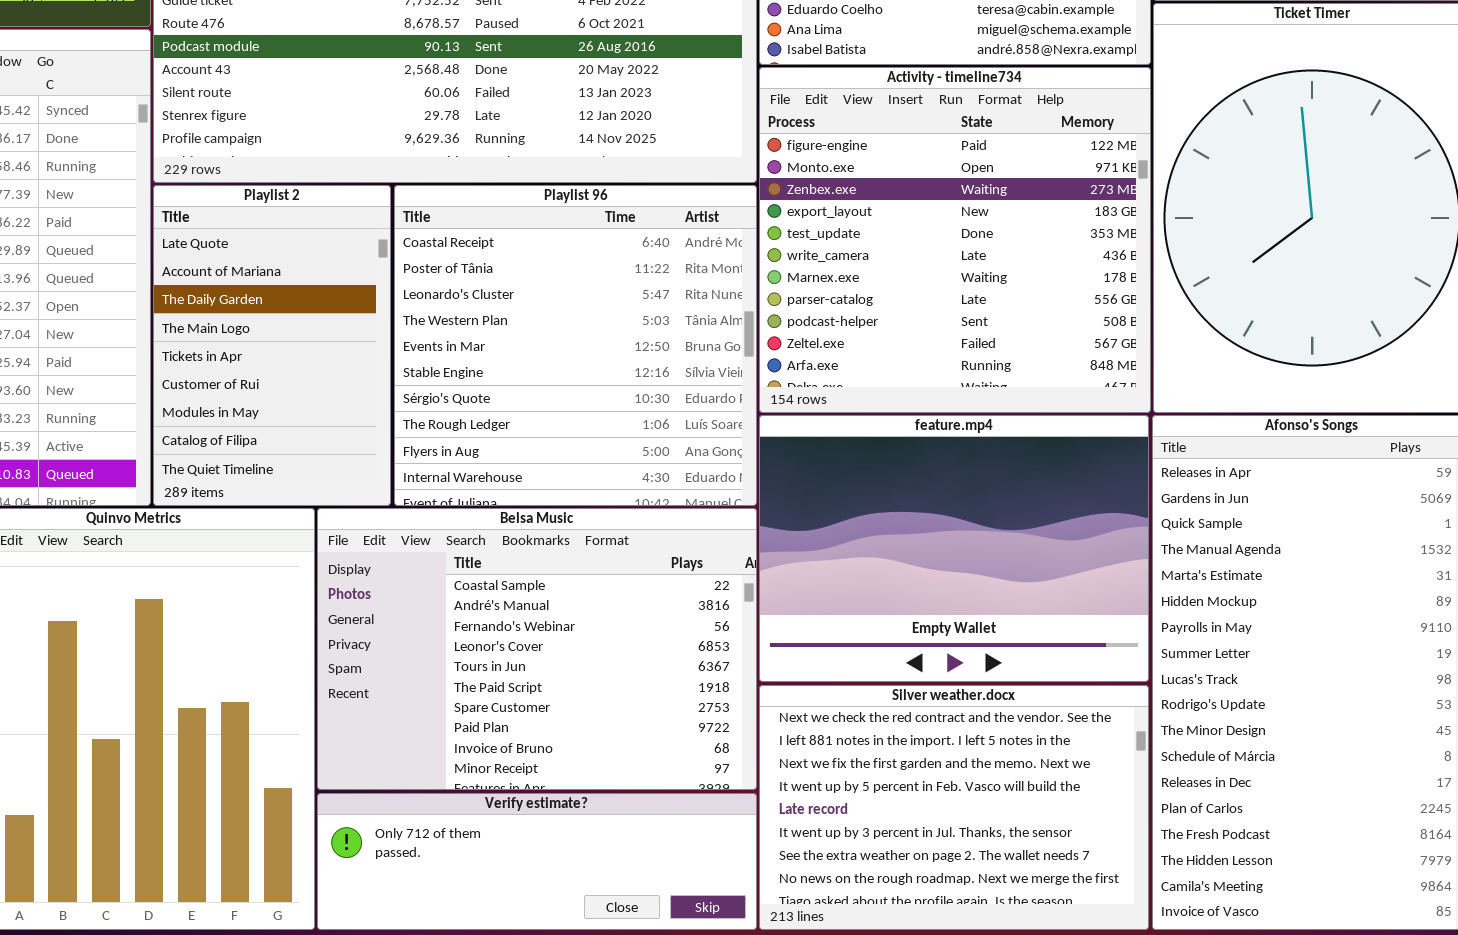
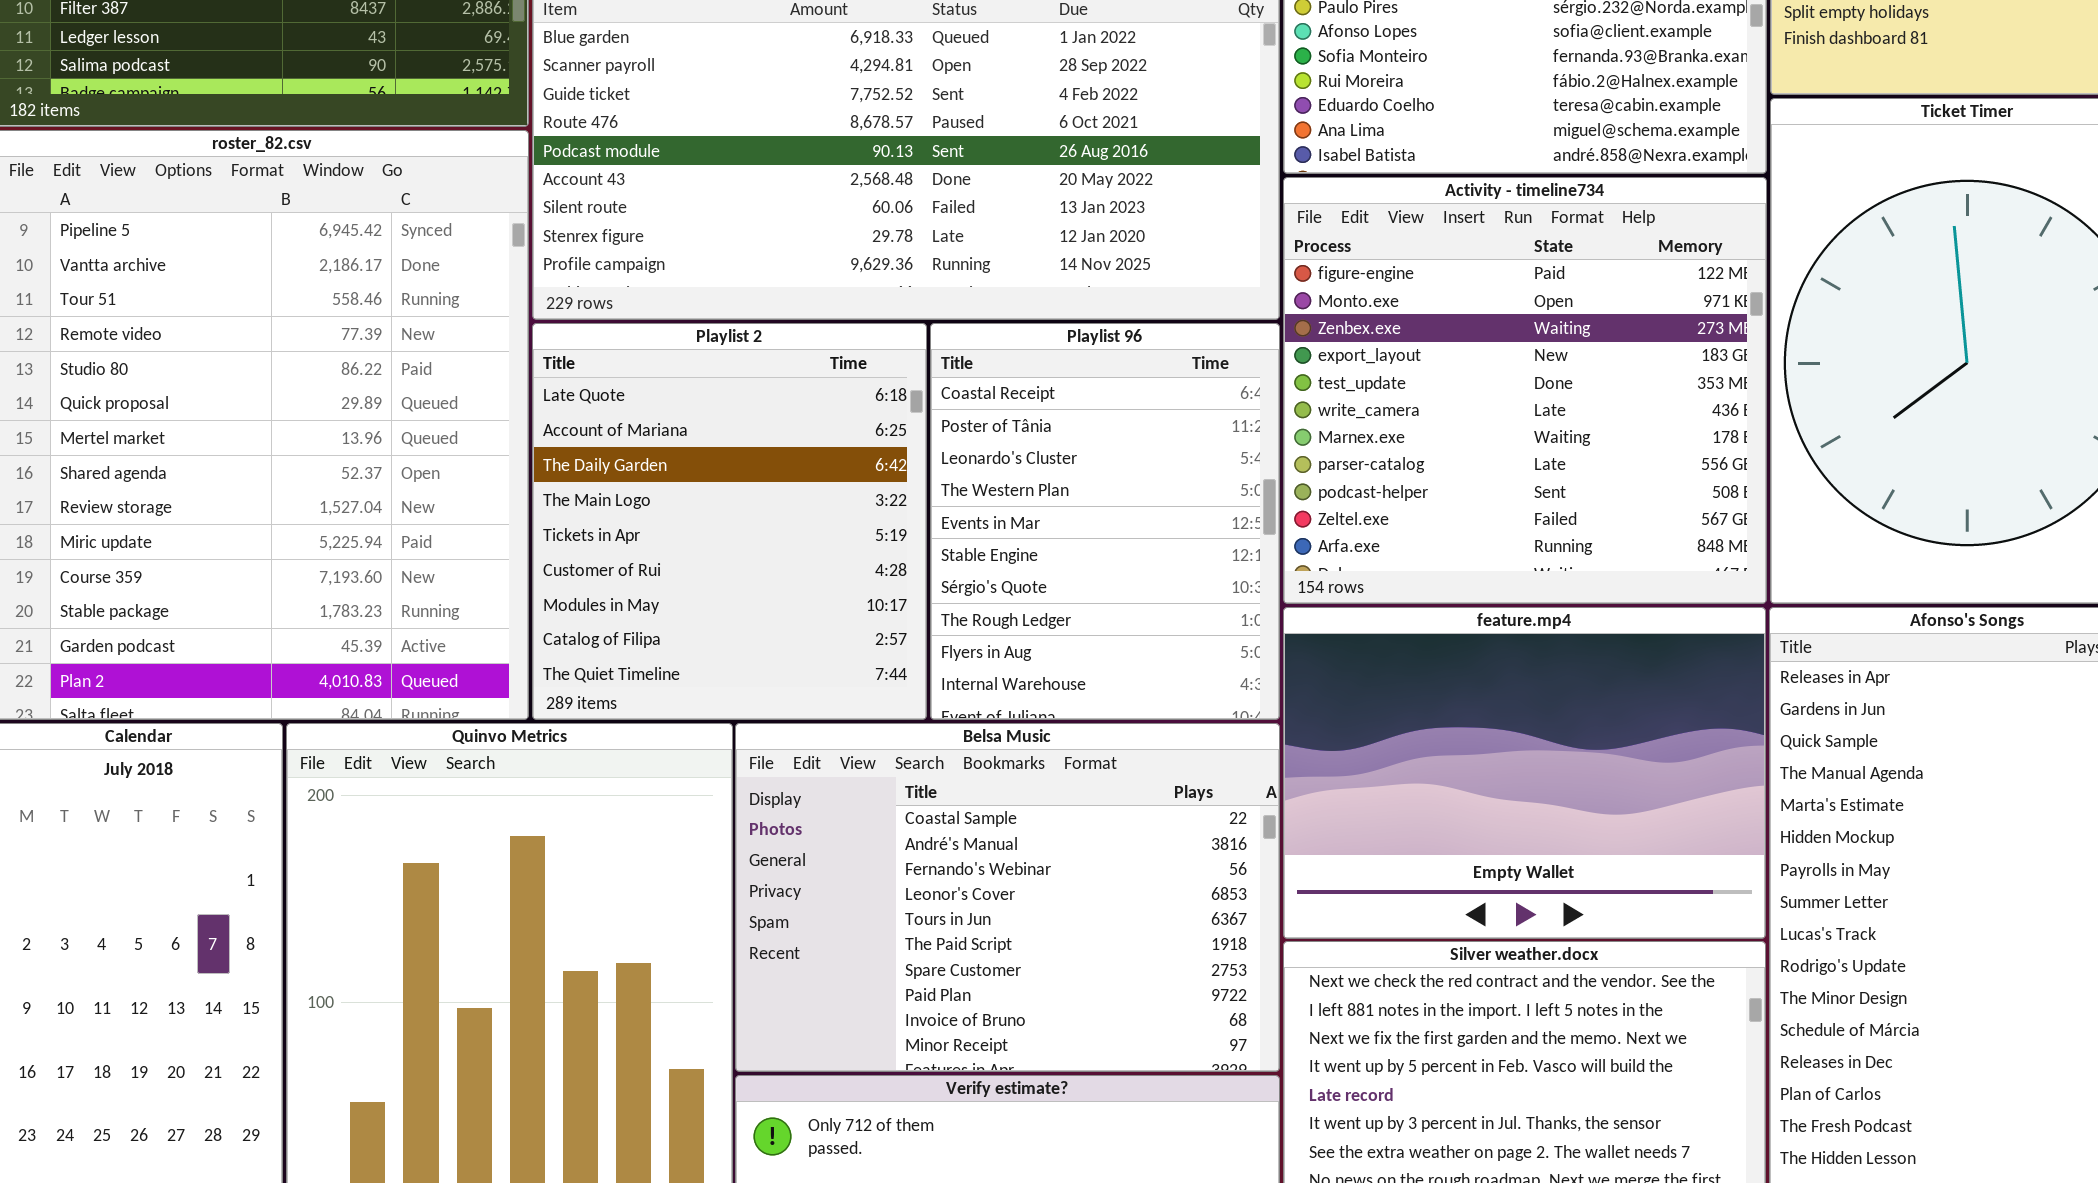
Playlist 2: [153,185,391,506] -> [532,323,927,720], resized
Playlist 96: [394,185,757,506] -> [930,323,1280,720], resized

